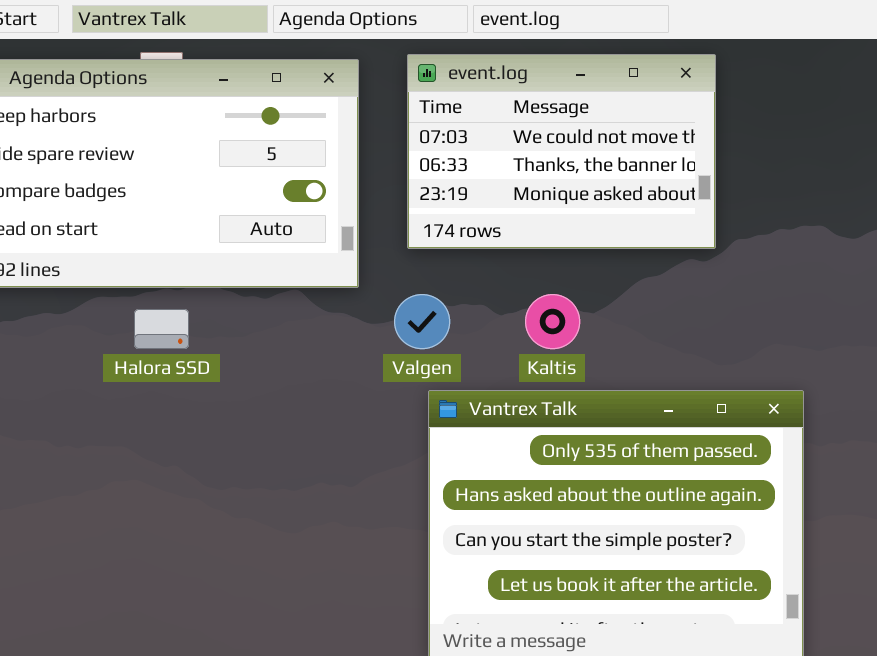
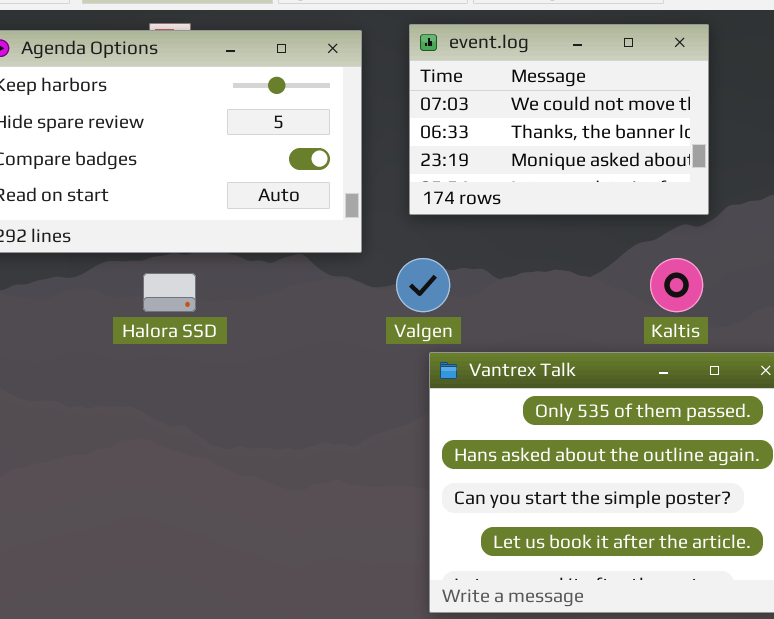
Kaltis: [525,294,580,349] -> [650,258,703,312], moved

